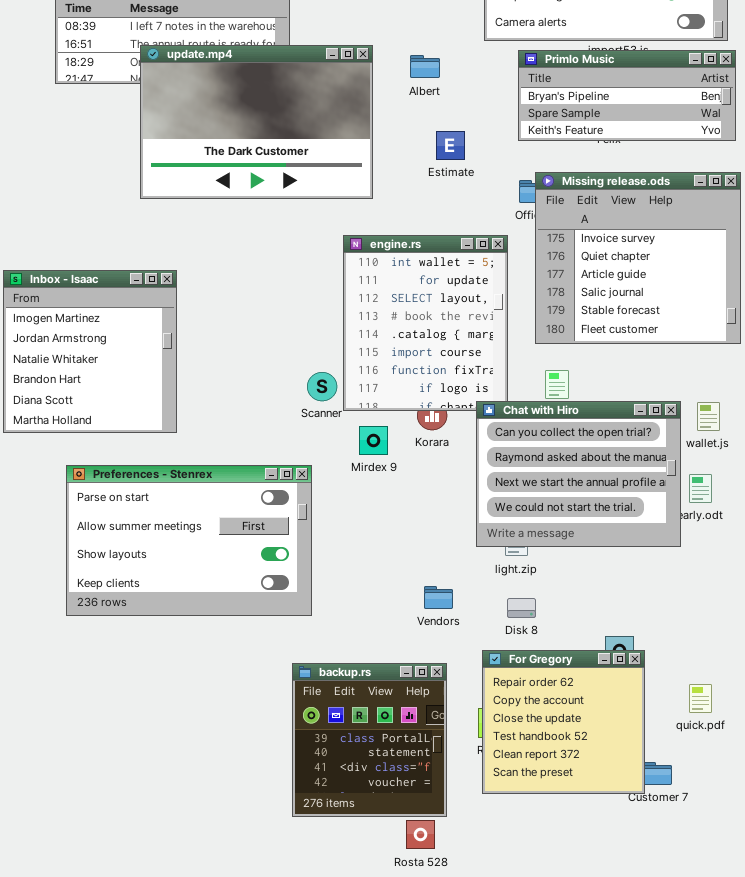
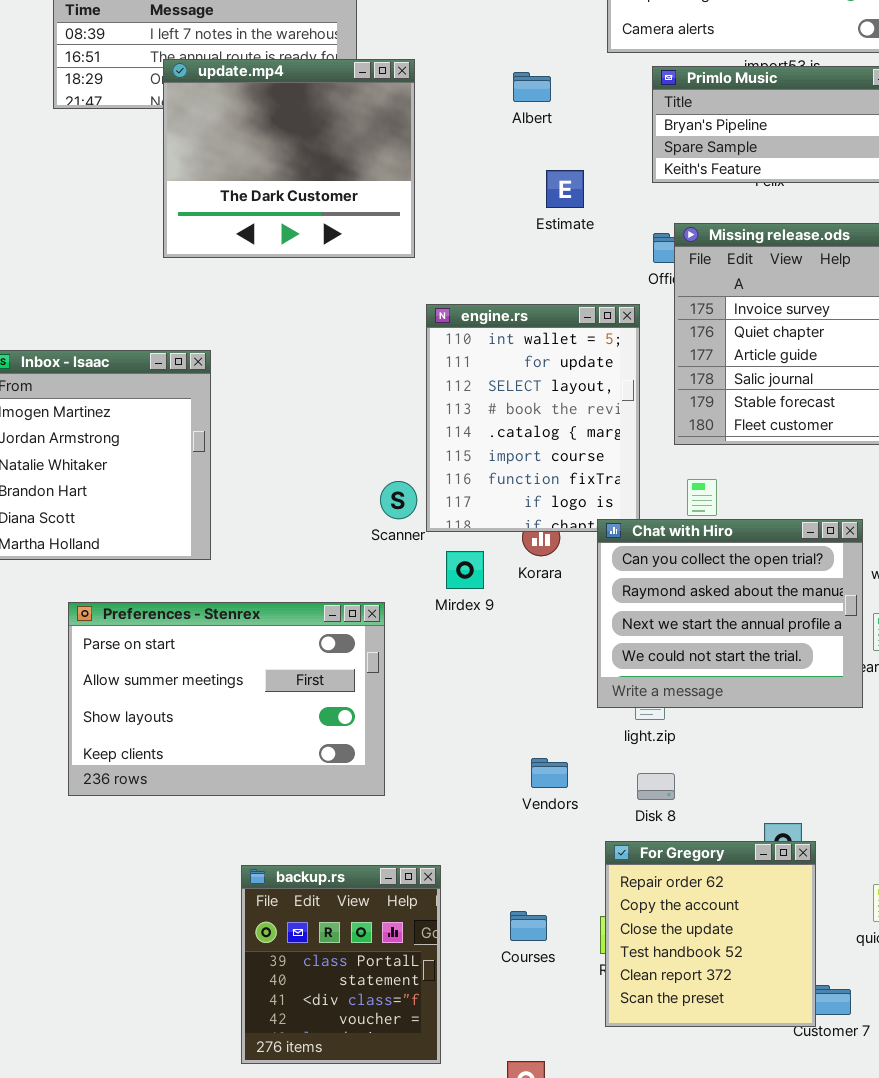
update.mp4: [140,45,373,199] -> [163,59,415,258], resized
backup.rs: [292,663,447,817] -> [241,865,441,1064], moved

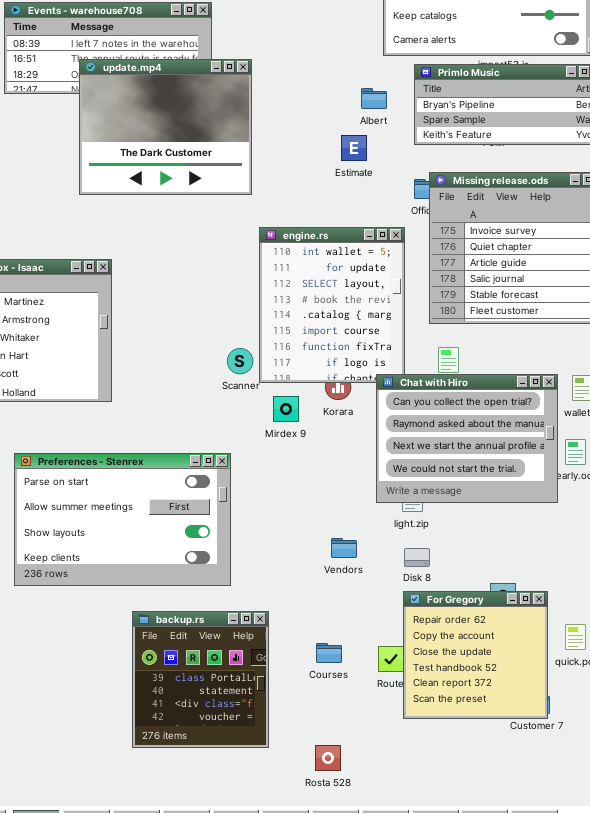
Albert: [513,72,551,102] -> [361,88,387,109], moved
Preferences - Stenrex: [68,602,385,796] -> [14,453,231,586], moved
For Gregory: [605,841,816,1027] -> [403,591,548,719], moved

